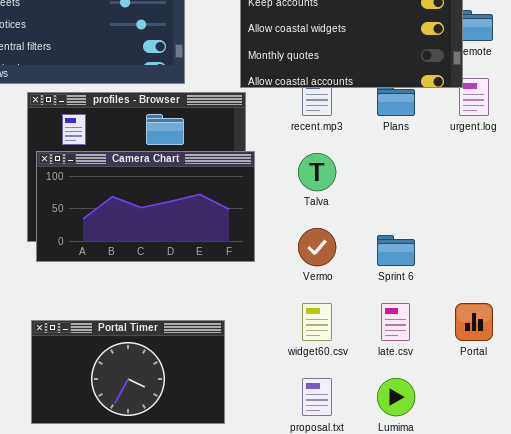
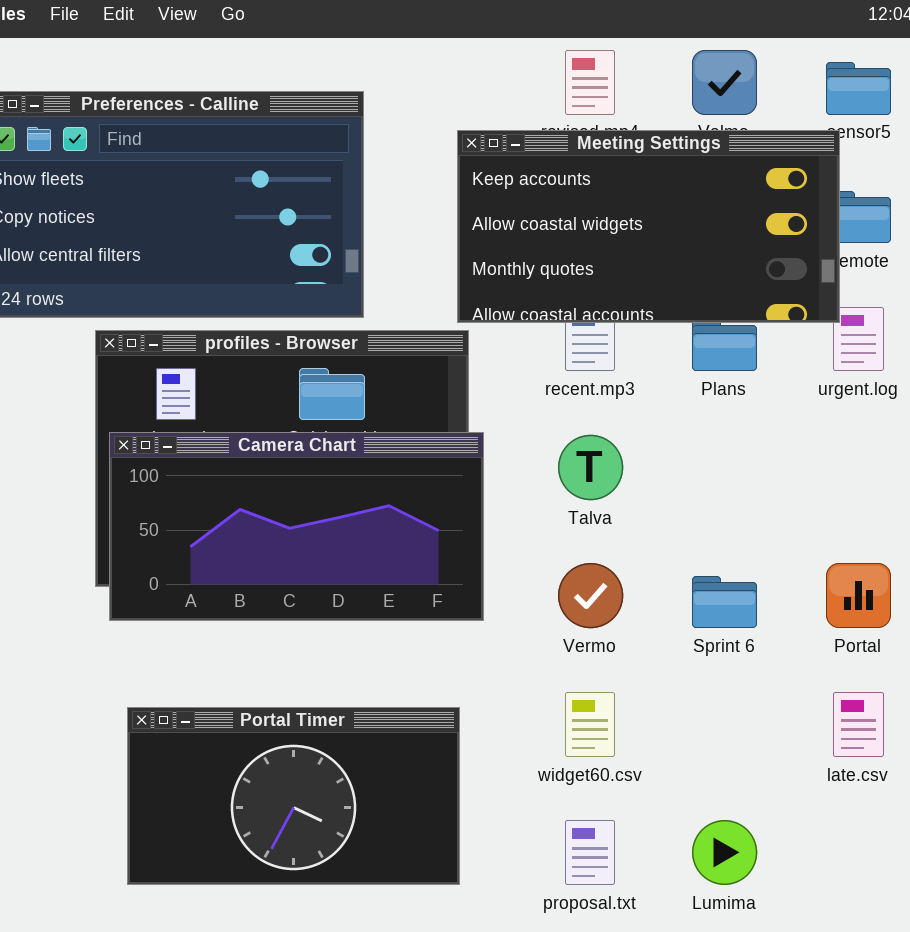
late.csv: [381,303,410,341] -> [833,692,884,757], moved
Portal: [455,303,493,341] -> [826,563,891,628], moved
Portal Timer: [31,320,225,424] -> [127,707,460,885], moved

